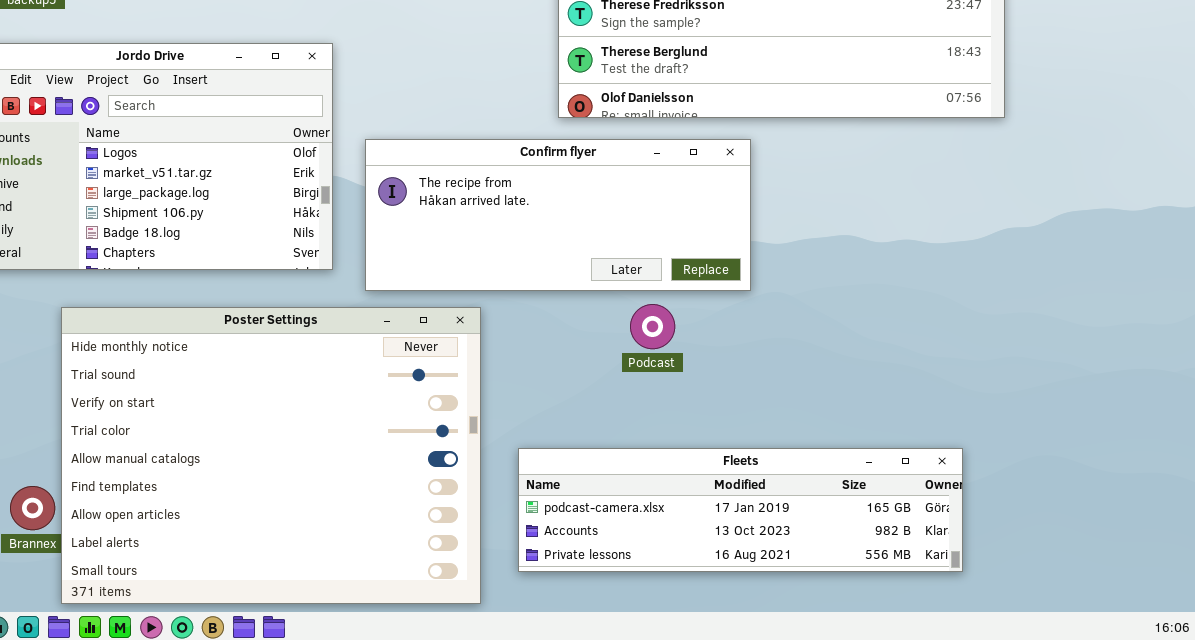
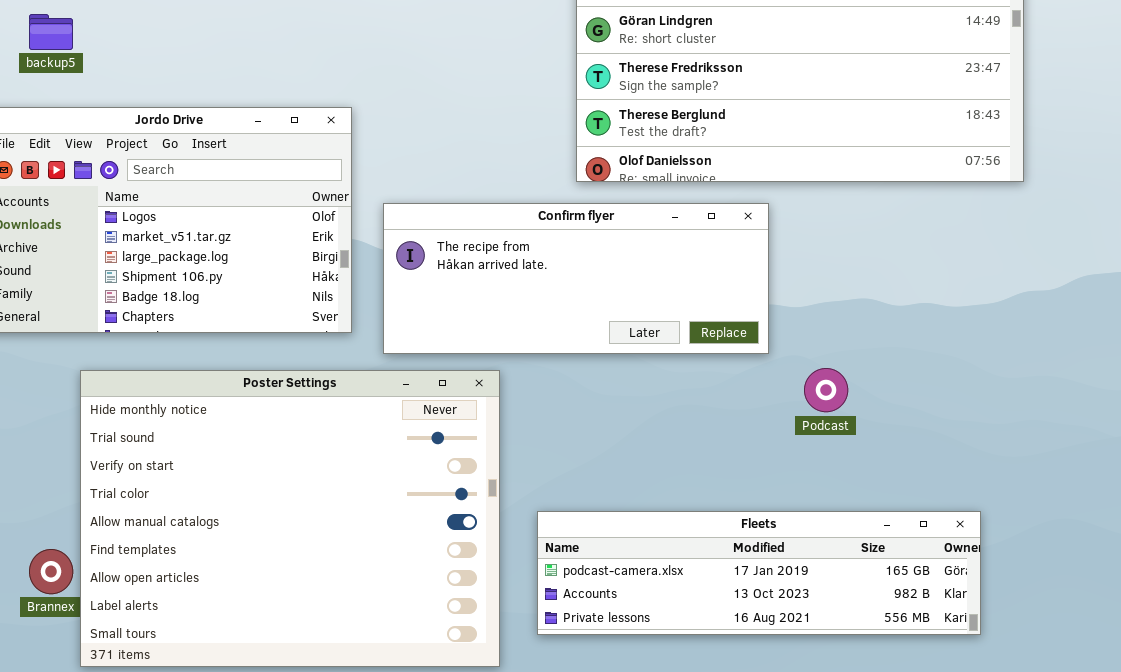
Podcast: [630,304,675,349] -> [804,368,848,412], moved

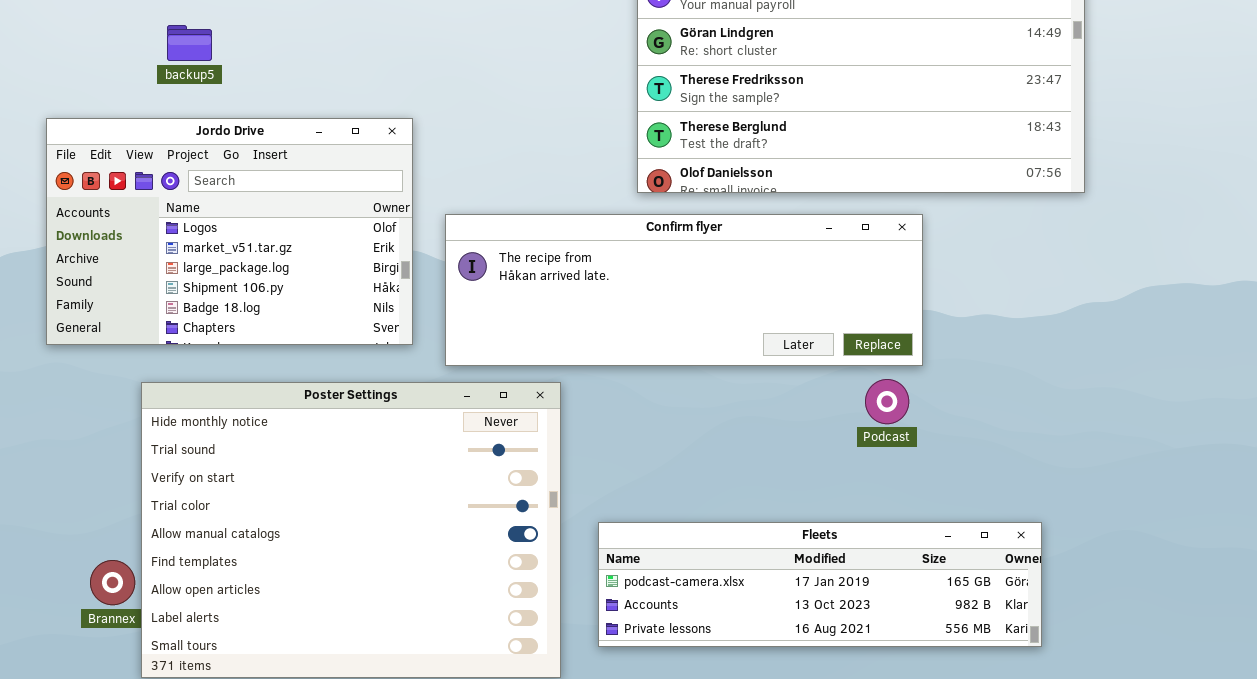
backup5: [29,14,73,50] -> [167,25,212,61], moved
Confirm flyer: [383,203,769,354] -> [445,214,923,366], resized

